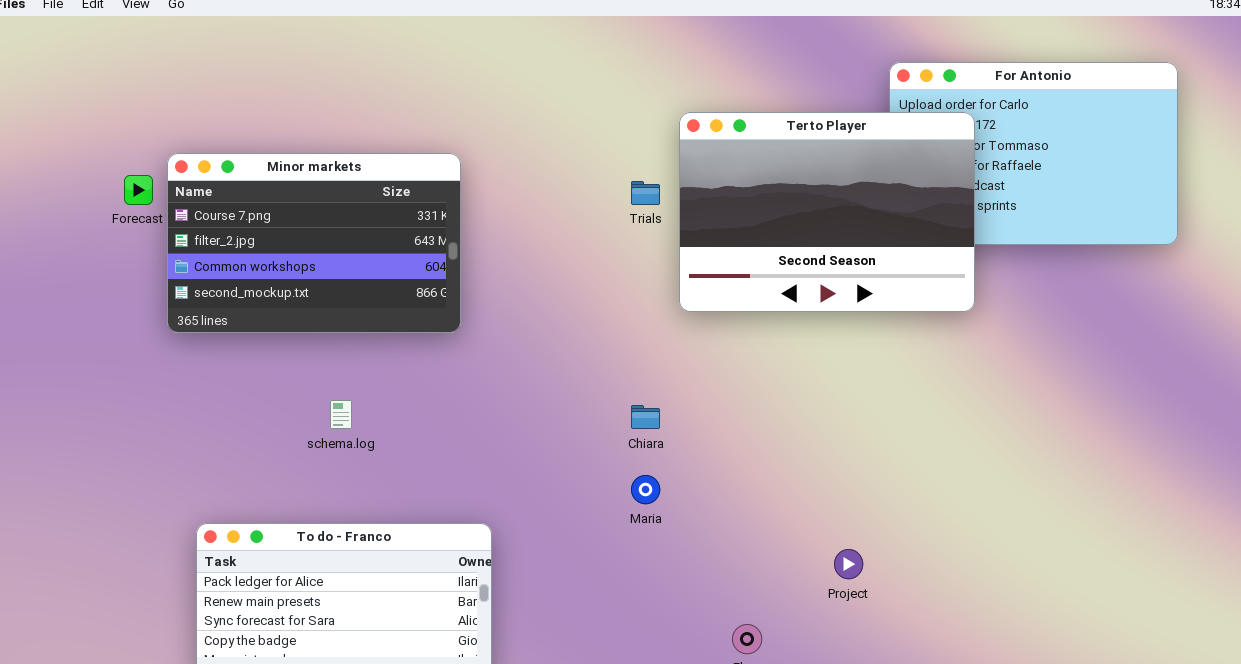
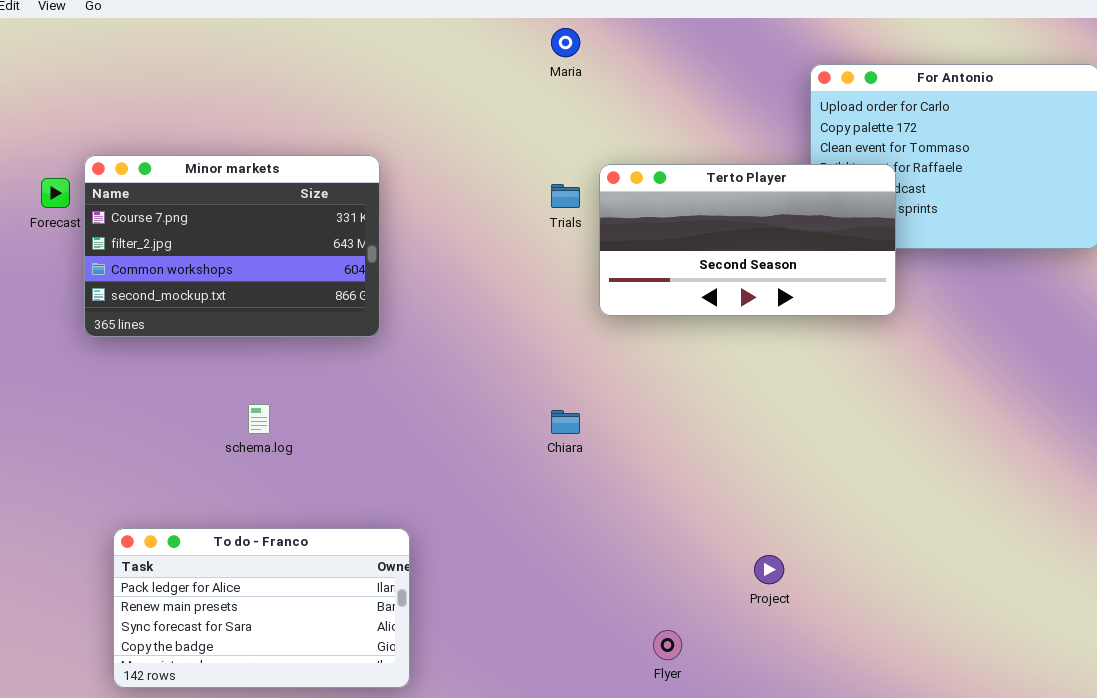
Terto Player: [679,112,975,312] -> [599,164,896,316], resized
Maria: [631,475,660,504] -> [551,28,580,57], moved

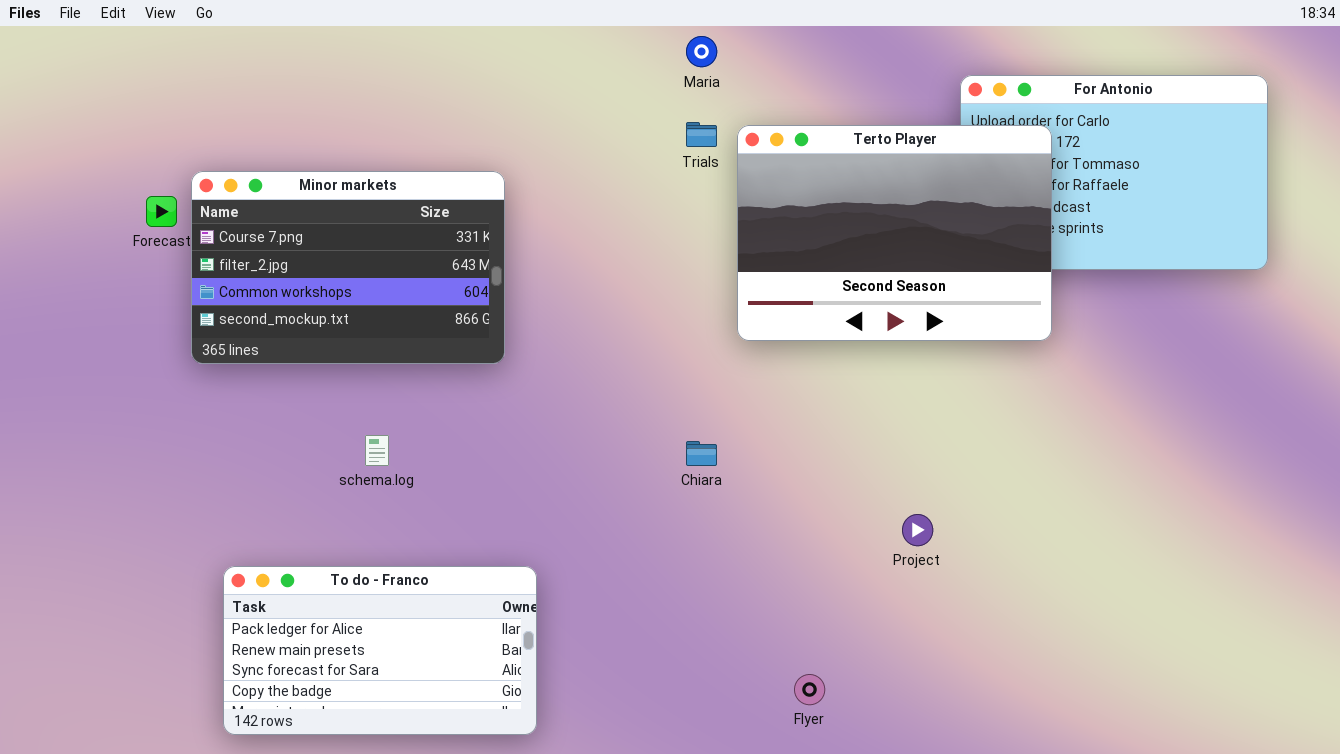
Terto Player: [599,164,896,316] -> [737,125,1052,341], resized
Trials: [551,184,580,208] -> [686,122,717,147], moved
Project: [754,555,784,584] -> [902,514,933,546], moved

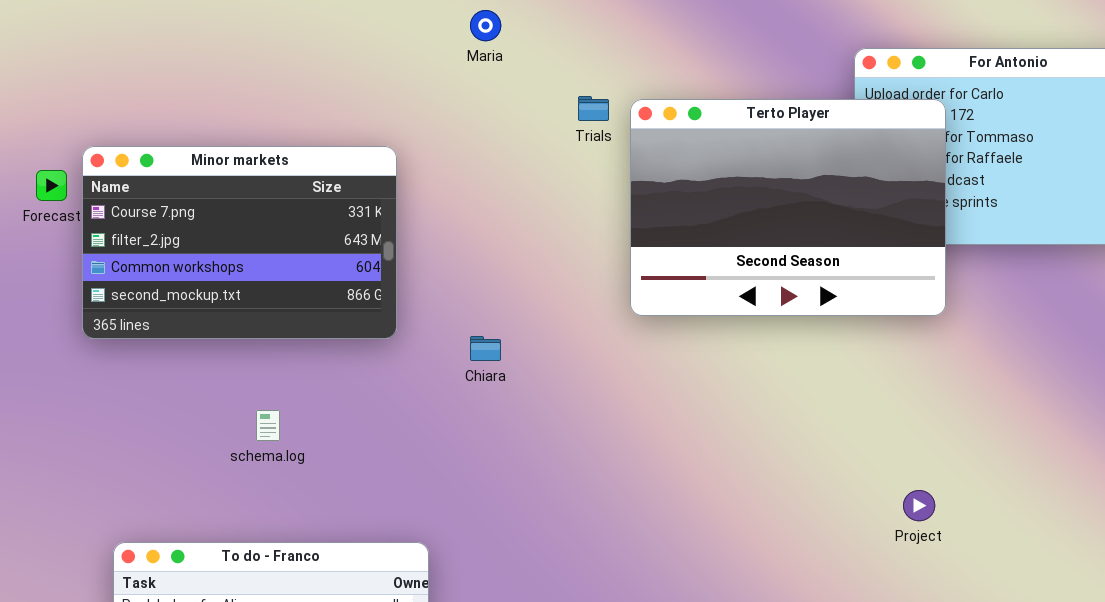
Maria: [686,36,717,67] -> [470,10,501,41], moved
Chiara: [686,441,717,466] -> [470,336,501,361], moved
Project: [902,514,933,546] -> [903,490,935,521], moved

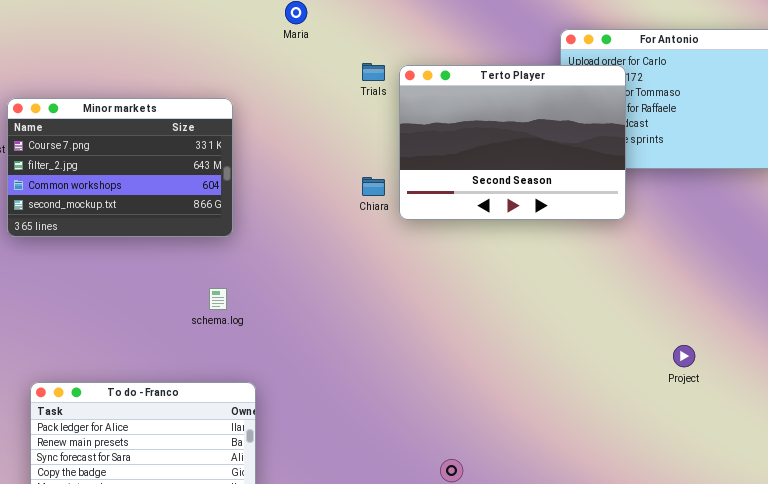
Chiara: [470,336,501,361] -> [362,177,385,196], moved
schema.log: [256,410,280,441] -> [209,288,227,310], moved
Project: [903,490,935,521] -> [673,345,695,367], moved

